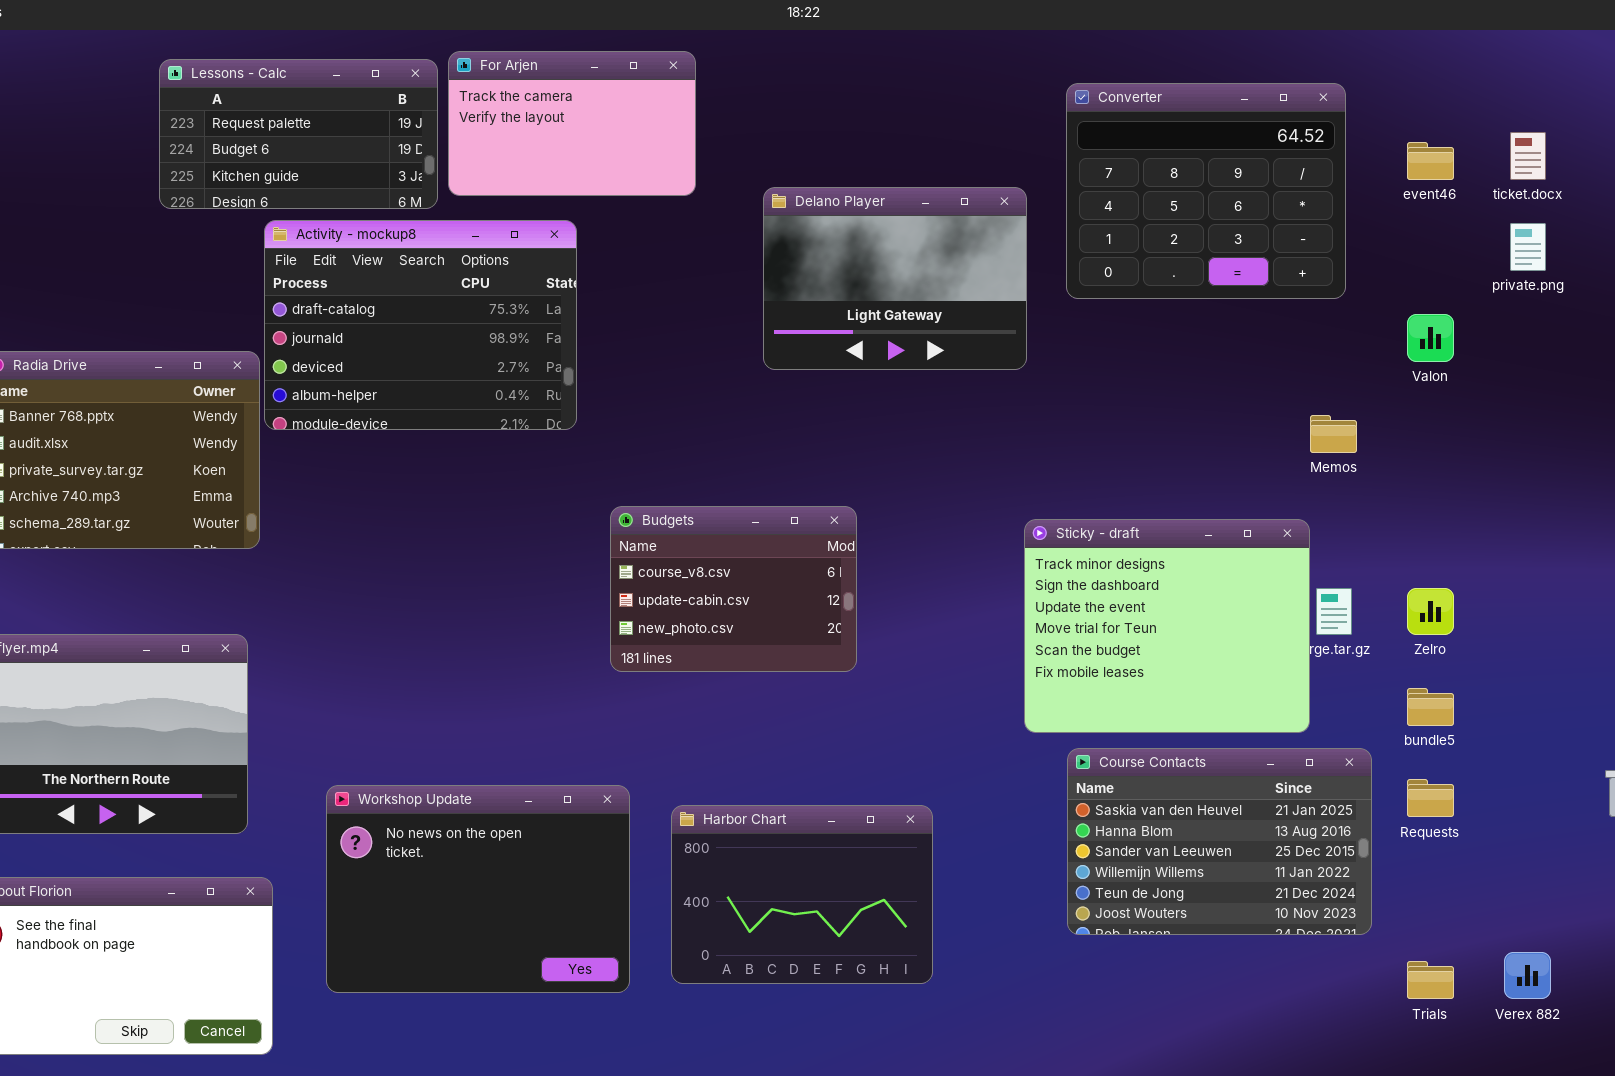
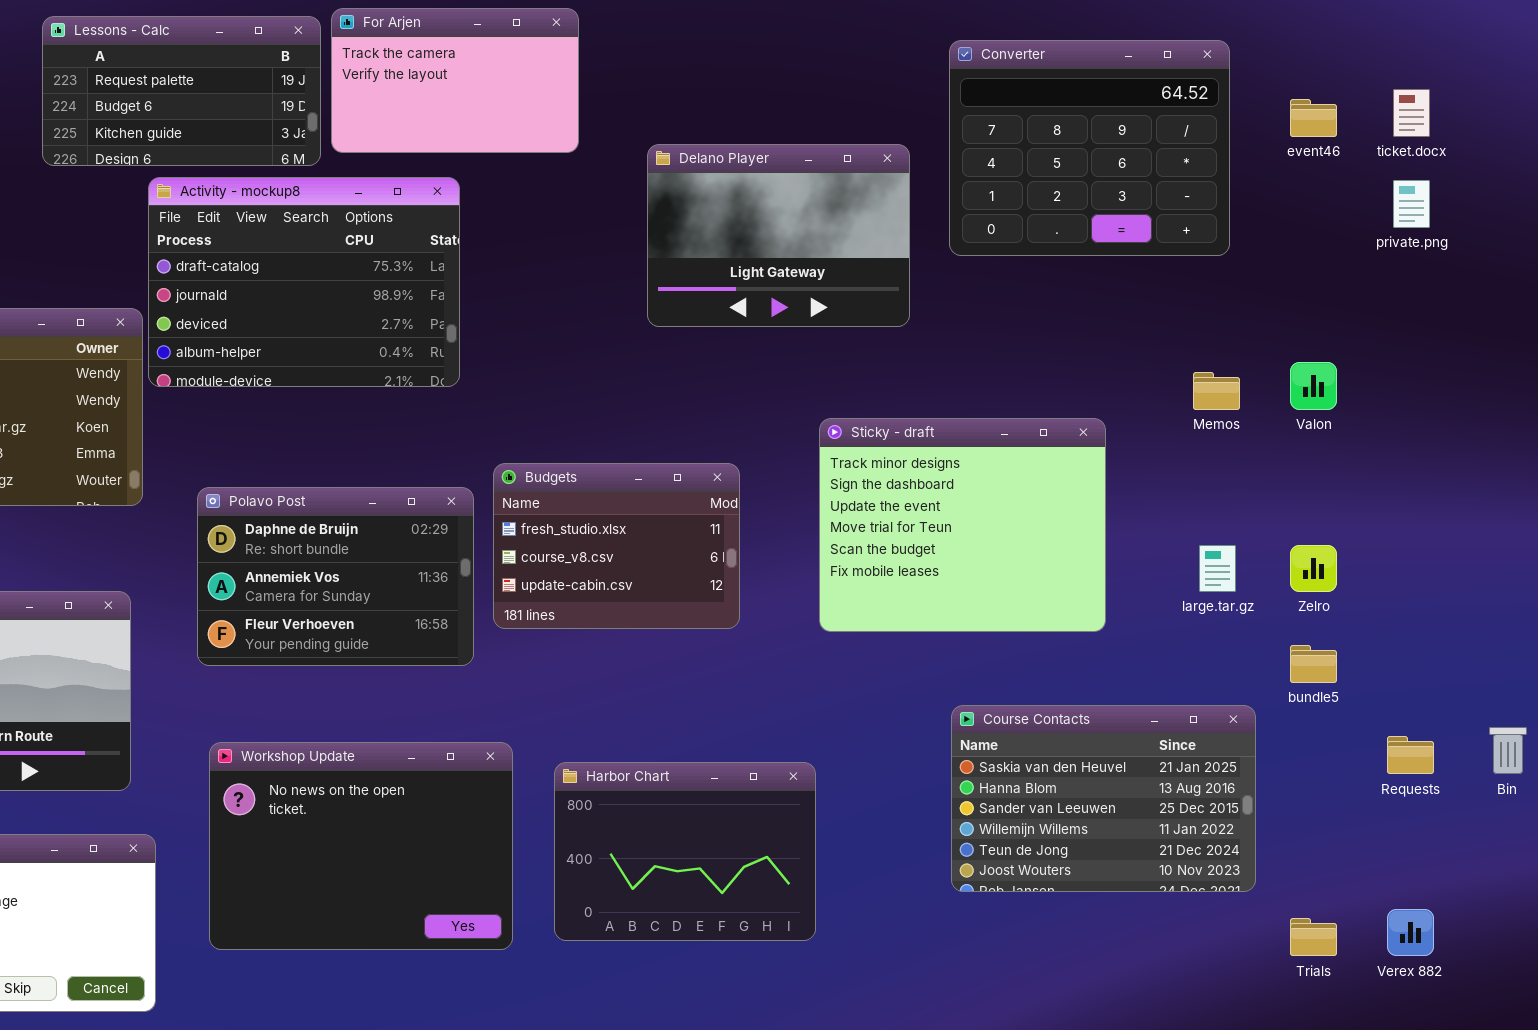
Valon: [1407,314,1454,362] -> [1290,362,1337,410], moved
Budgets: [610,506,857,672] -> [493,463,740,629], scrolled up 1 row
Sticky - draft: [1024,519,1310,733] -> [819,418,1106,632], moved
Polavo Post: none -> [197,487,474,666], opened
Requests: [1407,779,1454,817] -> [1387,736,1434,774], moved

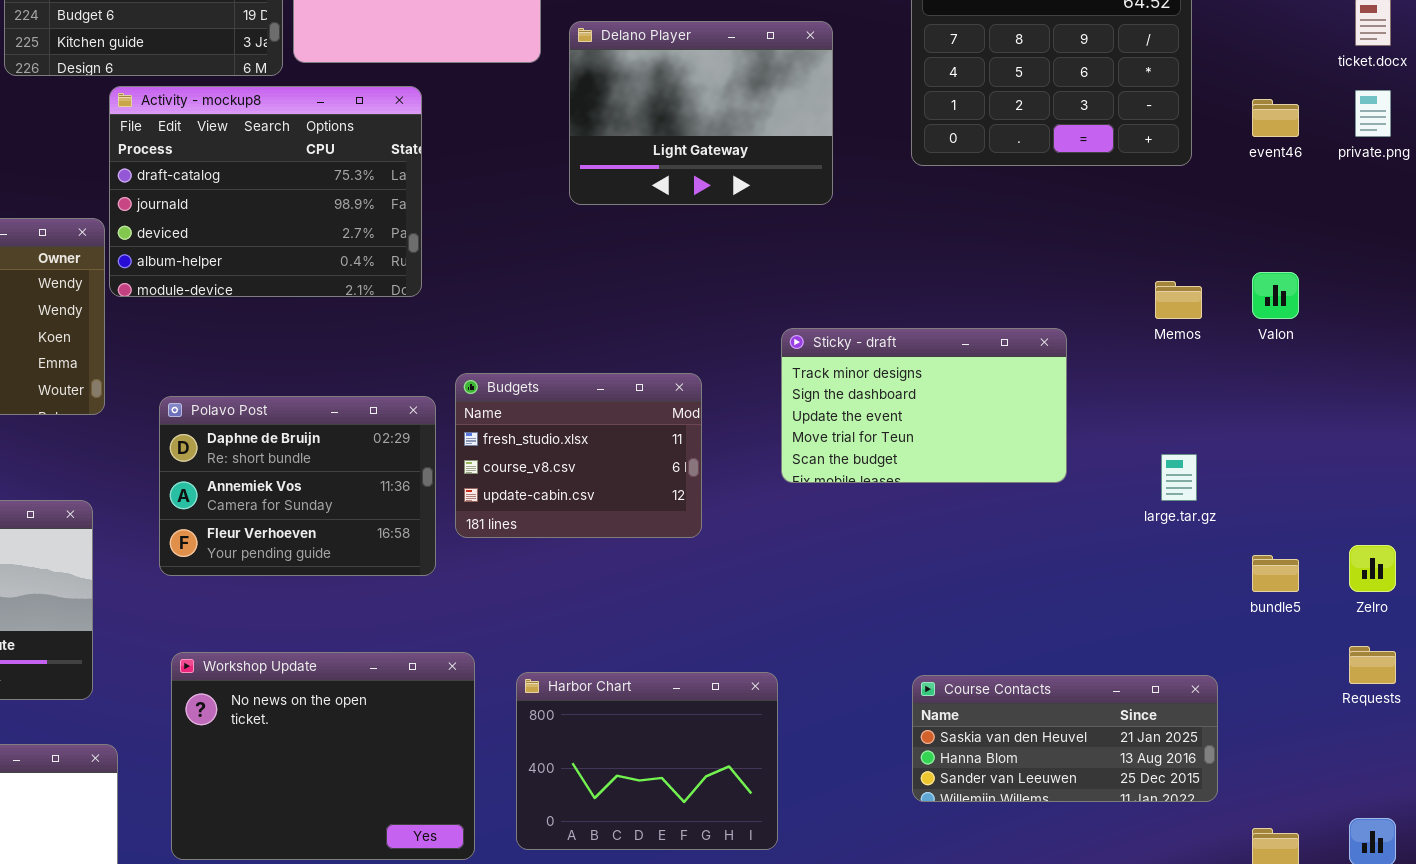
event46: [1290,99,1337,137] -> [1252,99,1299,137], moved
Delano Player: [647,144,910,327] -> [569,21,833,205], moved
Sticky - draft: [819,418,1106,632] -> [781,328,1067,483], resized
Zelro: [1290,545,1337,592] -> [1349,545,1396,592], moved
Course Contacts: [951,705,1256,892] -> [912,675,1218,802], resized

